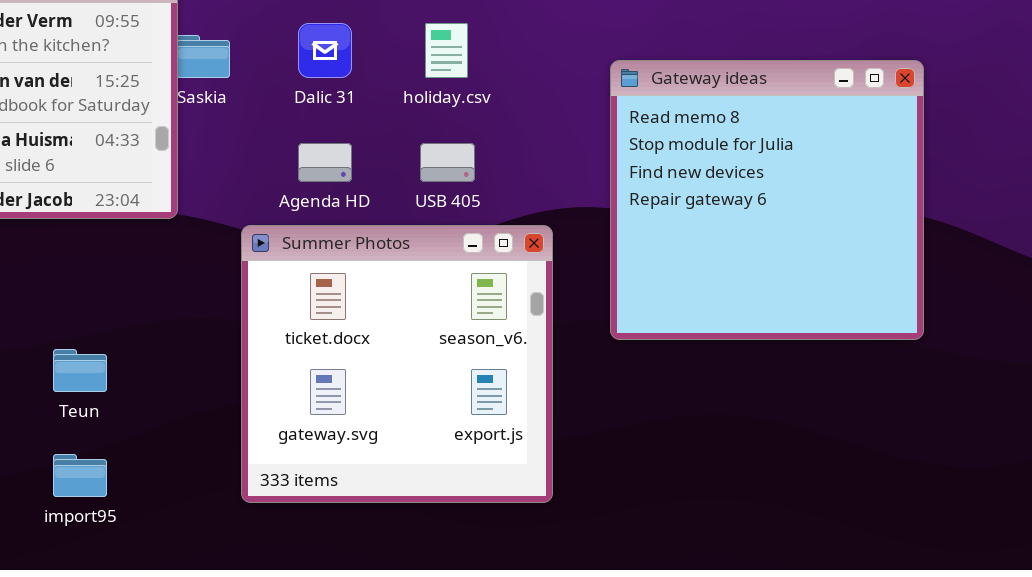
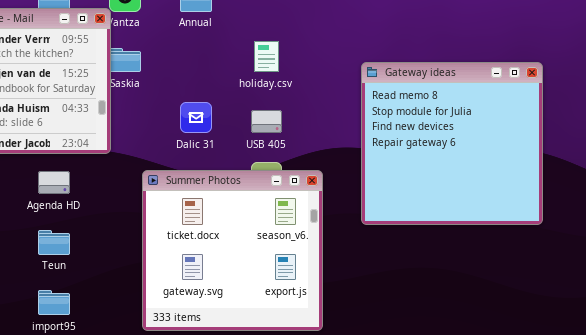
Dalic 31: [298,23,352,78] -> [180,102,212,133], moved
Agenda HD: [298,143,352,182] -> [38,171,70,194], moved
Summer Photos: [241,225,553,503] -> [142,170,323,331], moved

